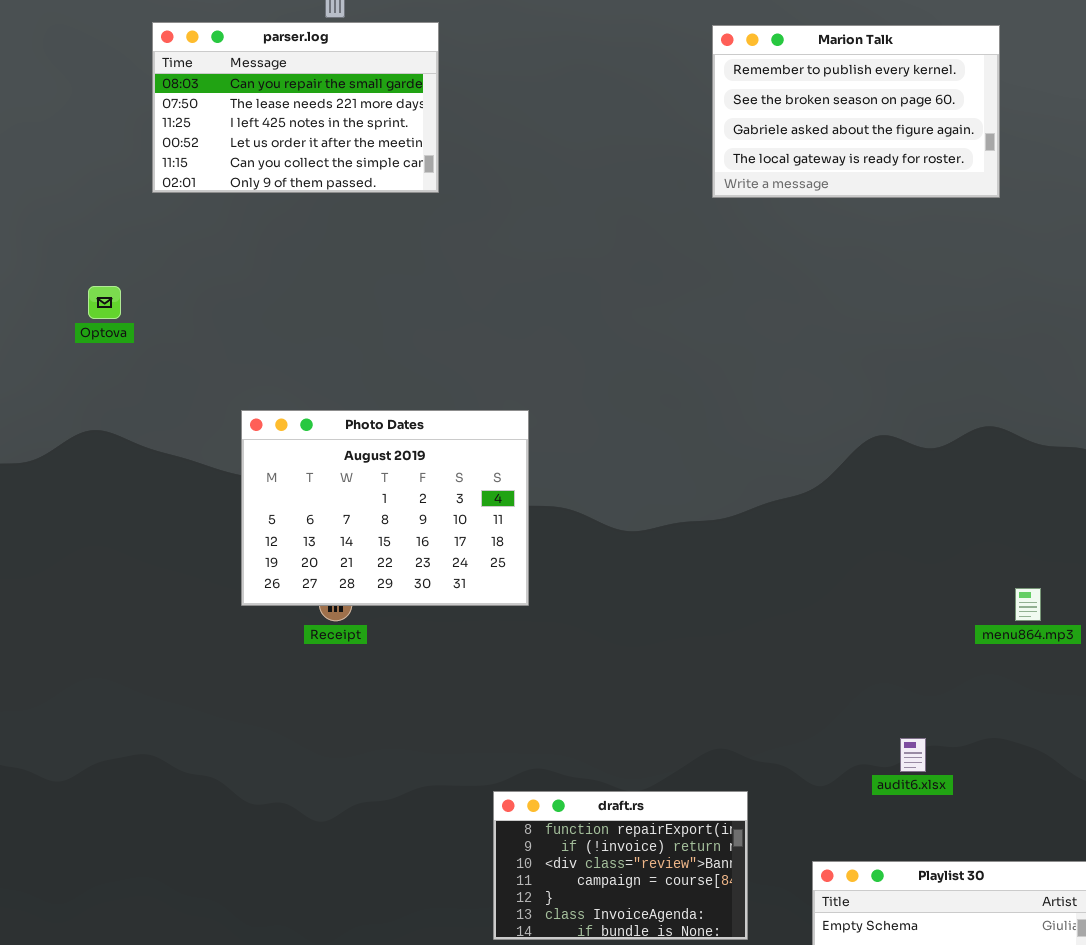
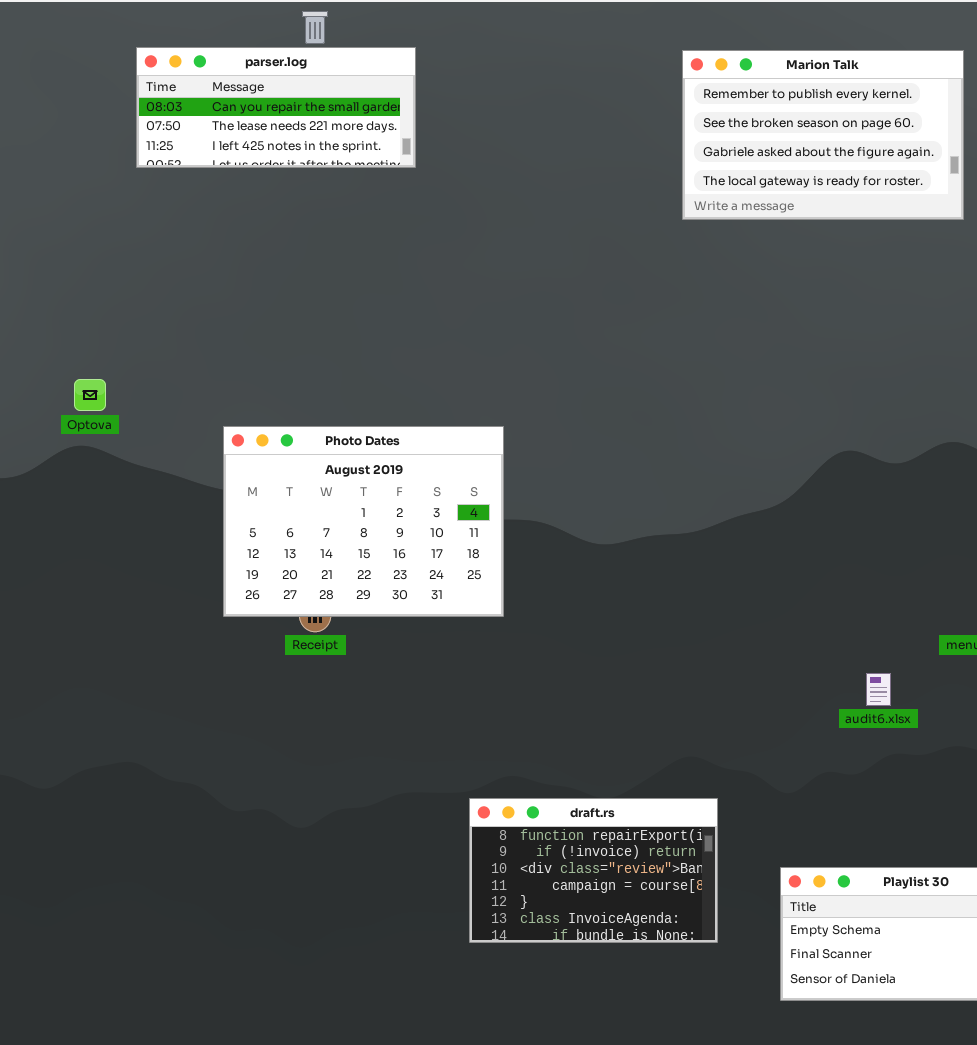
parser.log: [152,22,439,193] -> [136,47,416,168], resized
Optova: [88,286,121,319] -> [74,379,106,411], moved
audit6.xlsx: [900,738,926,772] -> [866,673,891,706], moved

